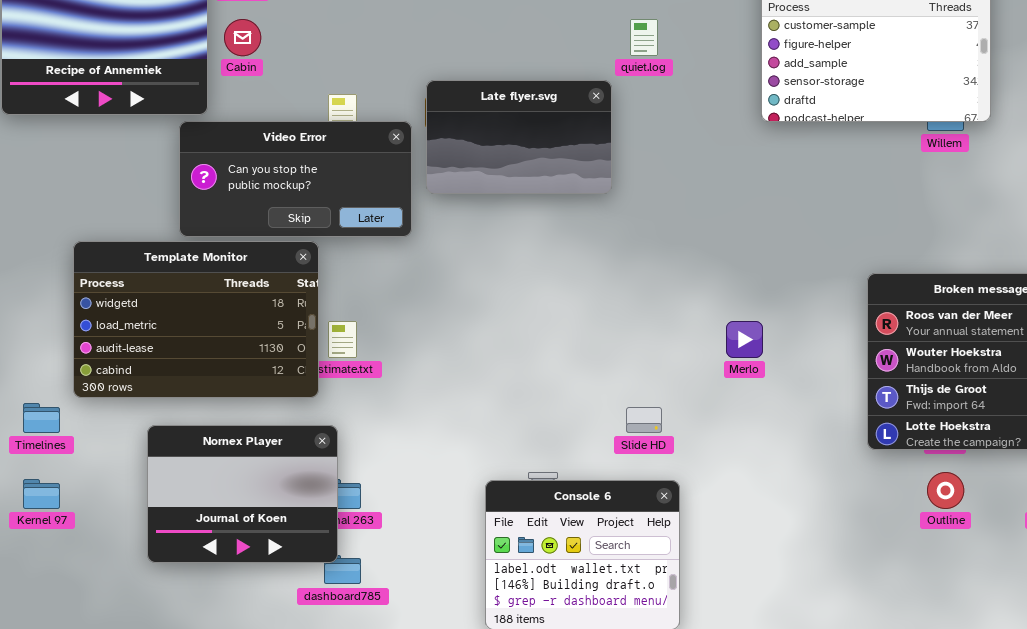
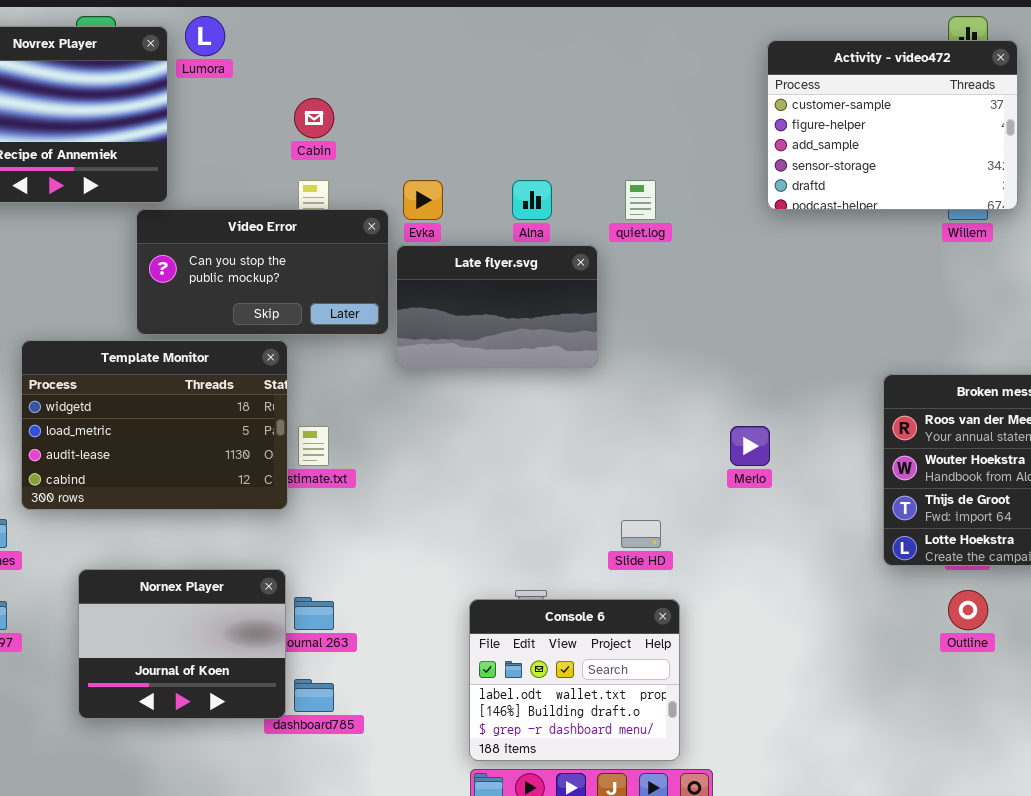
Cabin: [224,19,261,56] -> [294,98,334,138], moved
quiet.log: [630,19,658,56] -> [625,180,656,220], moved
Late flyer.svg: [426,80,612,194] -> [396,245,598,368], moved
Nornex Player: [147,425,338,563] -> [78,569,286,719], moved

